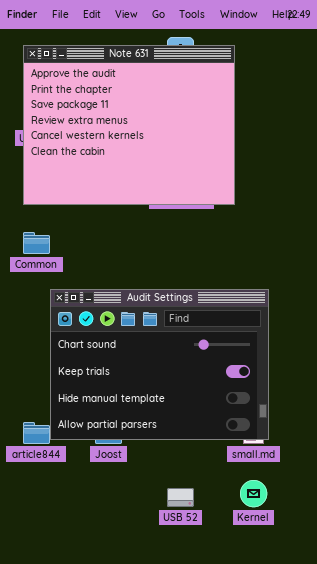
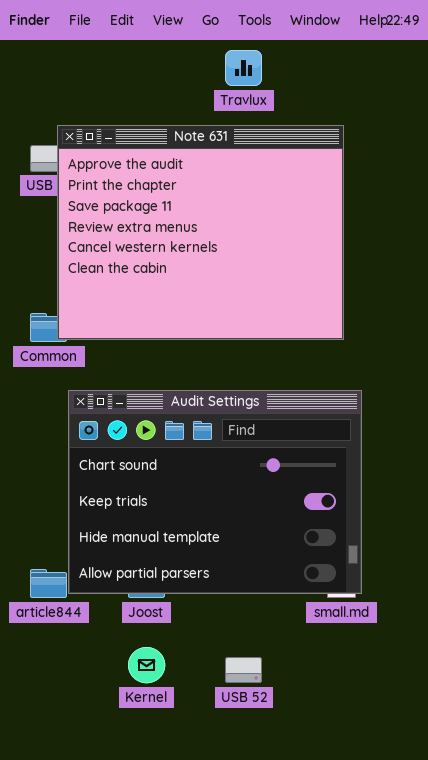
Note 631: [23,45,235,205] -> [57,125,344,340], moved
Kernel: [240,480,267,507] -> [128,647,165,683], moved

